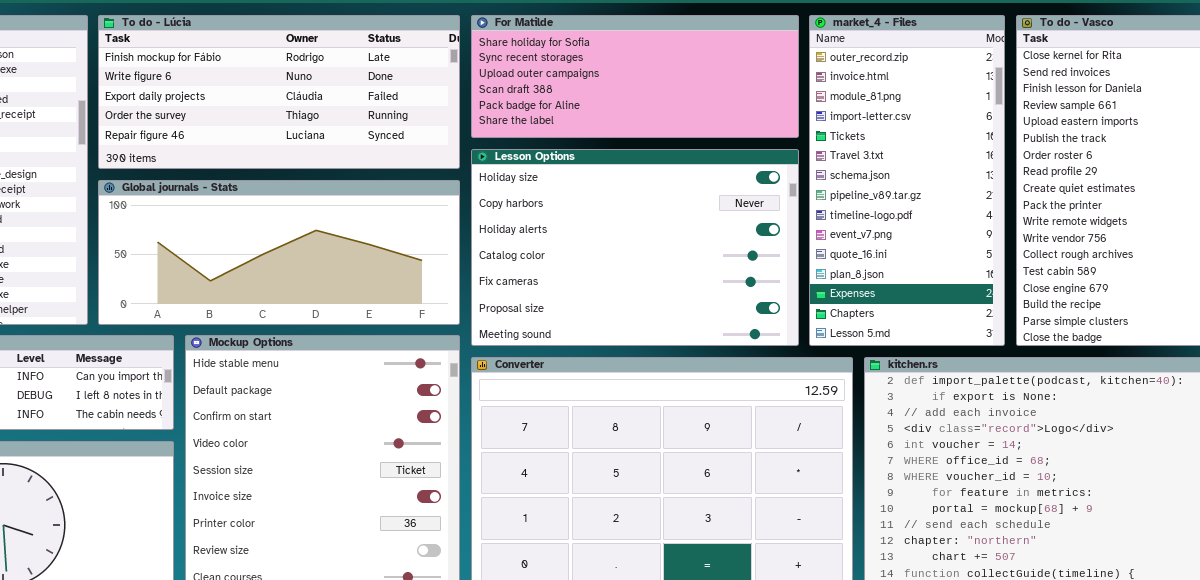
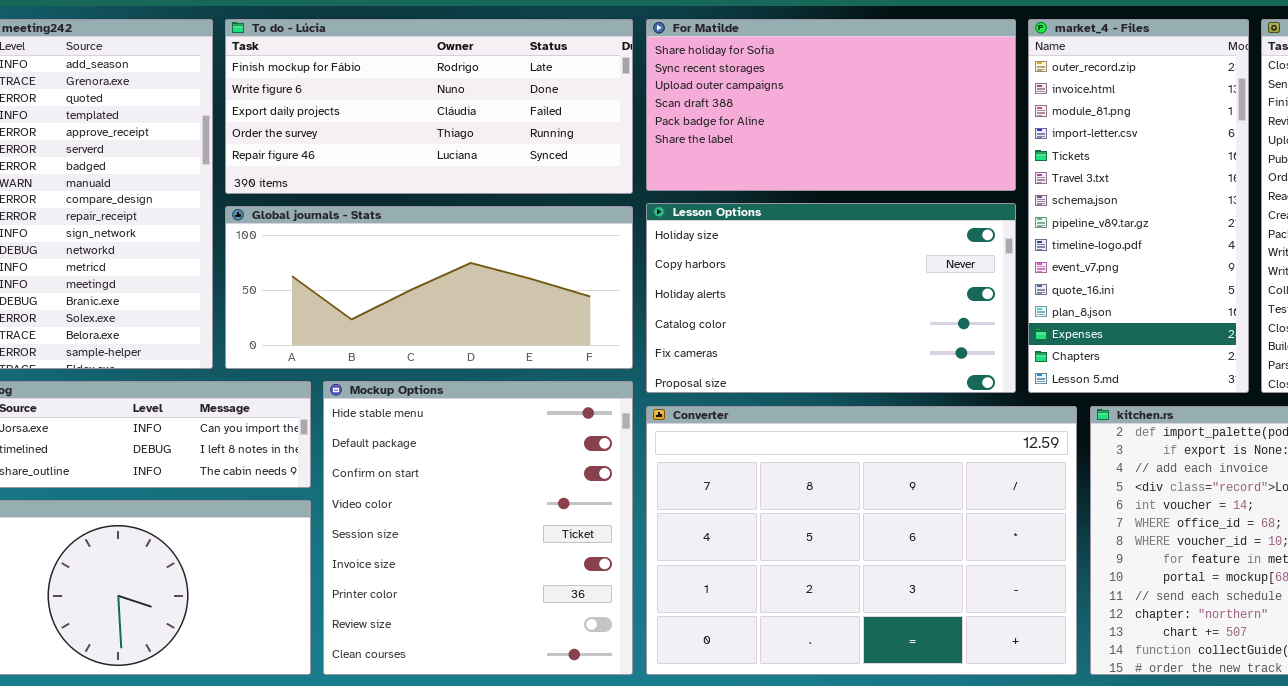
For Matilde: [471,15,799,138] -> [646,19,1016,191], resized
Lesson Options: [471,149,799,346] -> [646,203,1016,393], resized

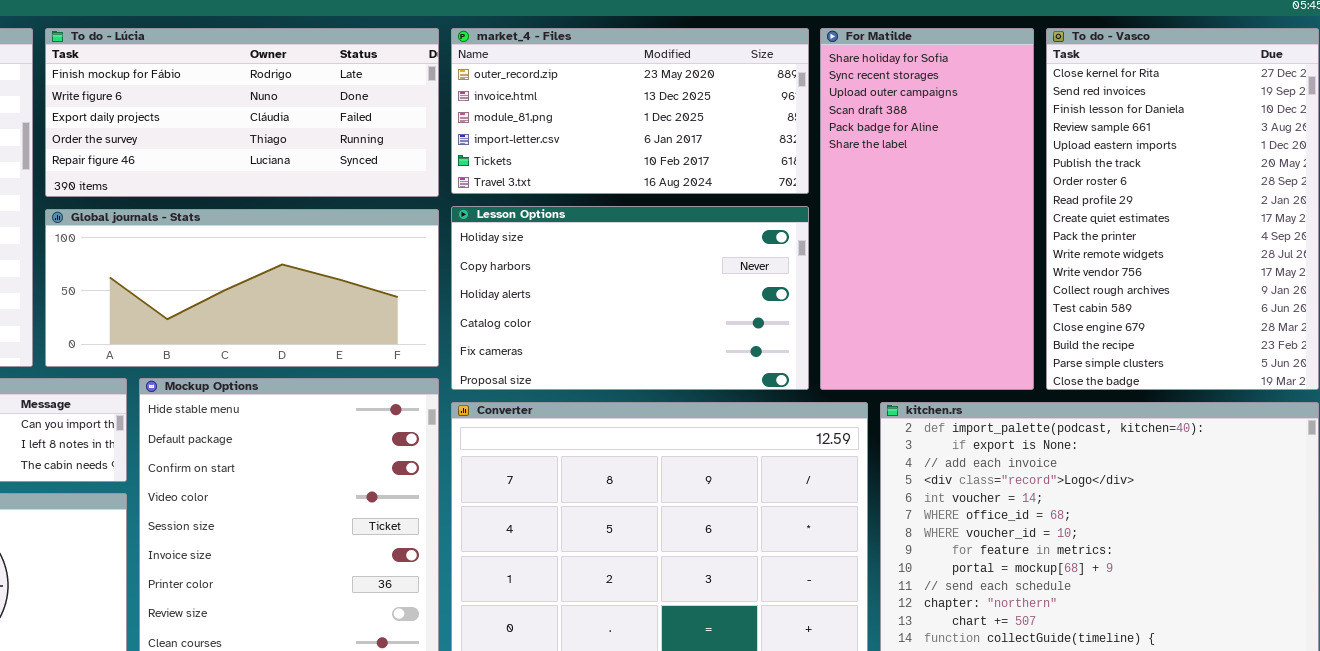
For Matilde: [646,19,1016,191] -> [820,28,1034,390], moved, resized
market_4 - Files: [1028,19,1249,393] -> [451,28,809,194], moved, resized

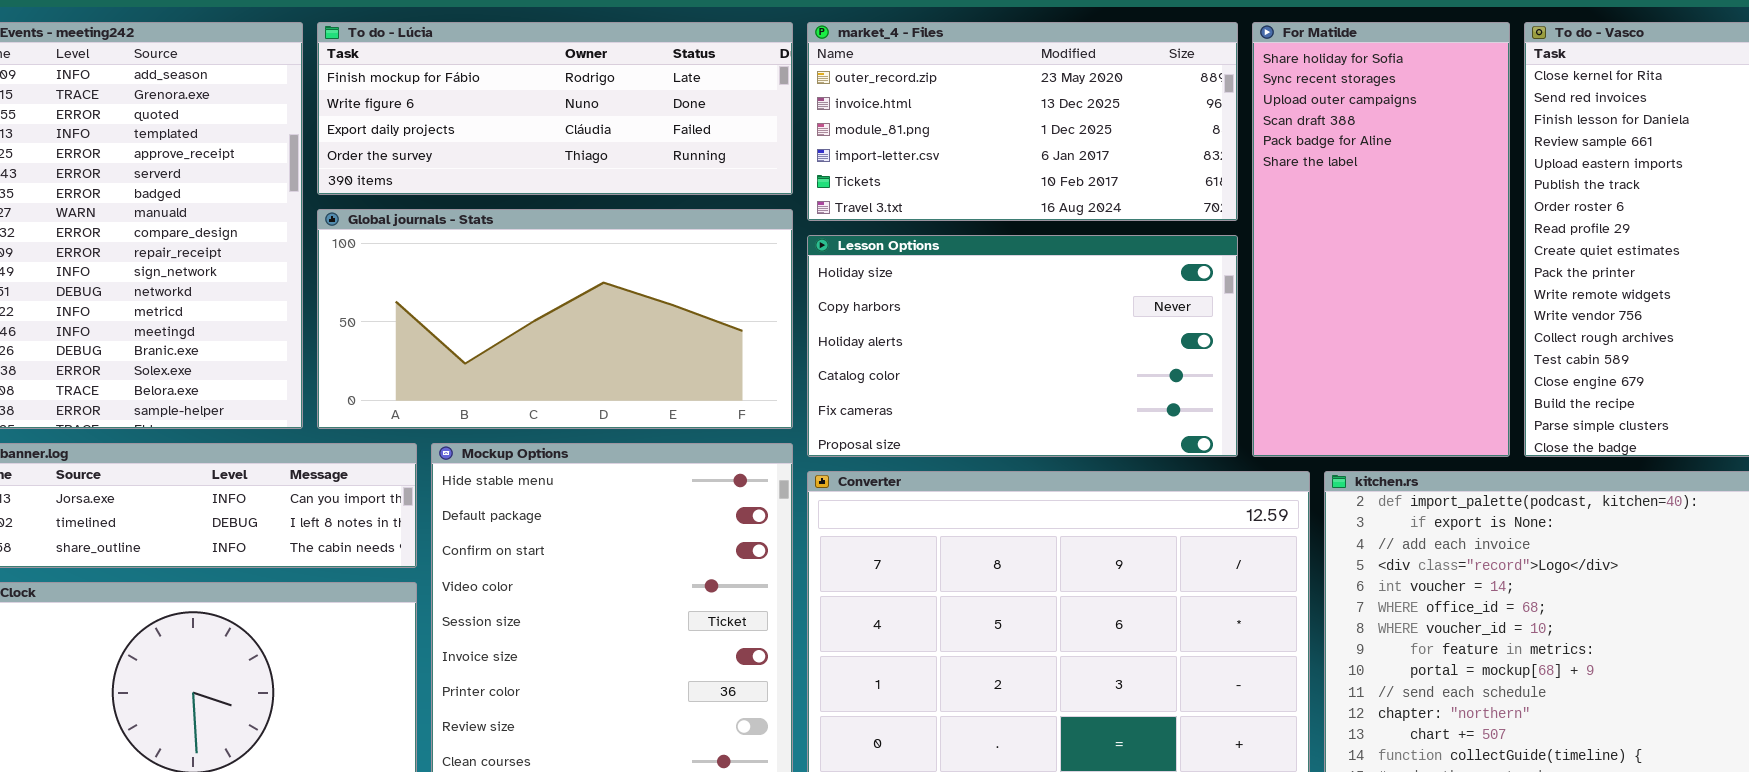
To do - Lúcia: [45,28,439,197] -> [317,22,793,195], resized
Global journals - Stats: [45,209,439,367] -> [317,209,793,429], resized

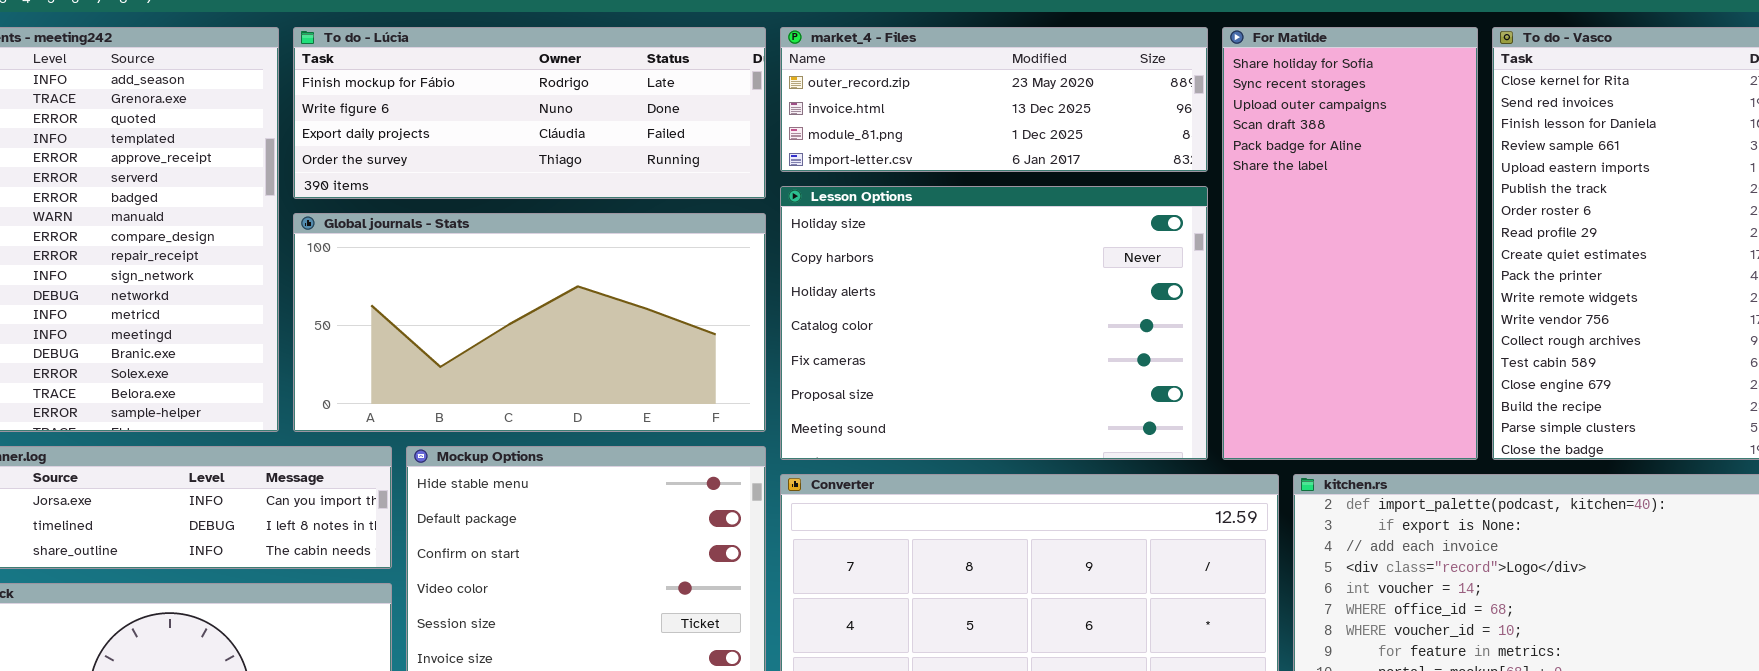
market_4 - Files: [807,22,1238,221] -> [780,27,1208,172], resized
Lesson Options: [807,235,1238,457] -> [780,186,1208,460], resized

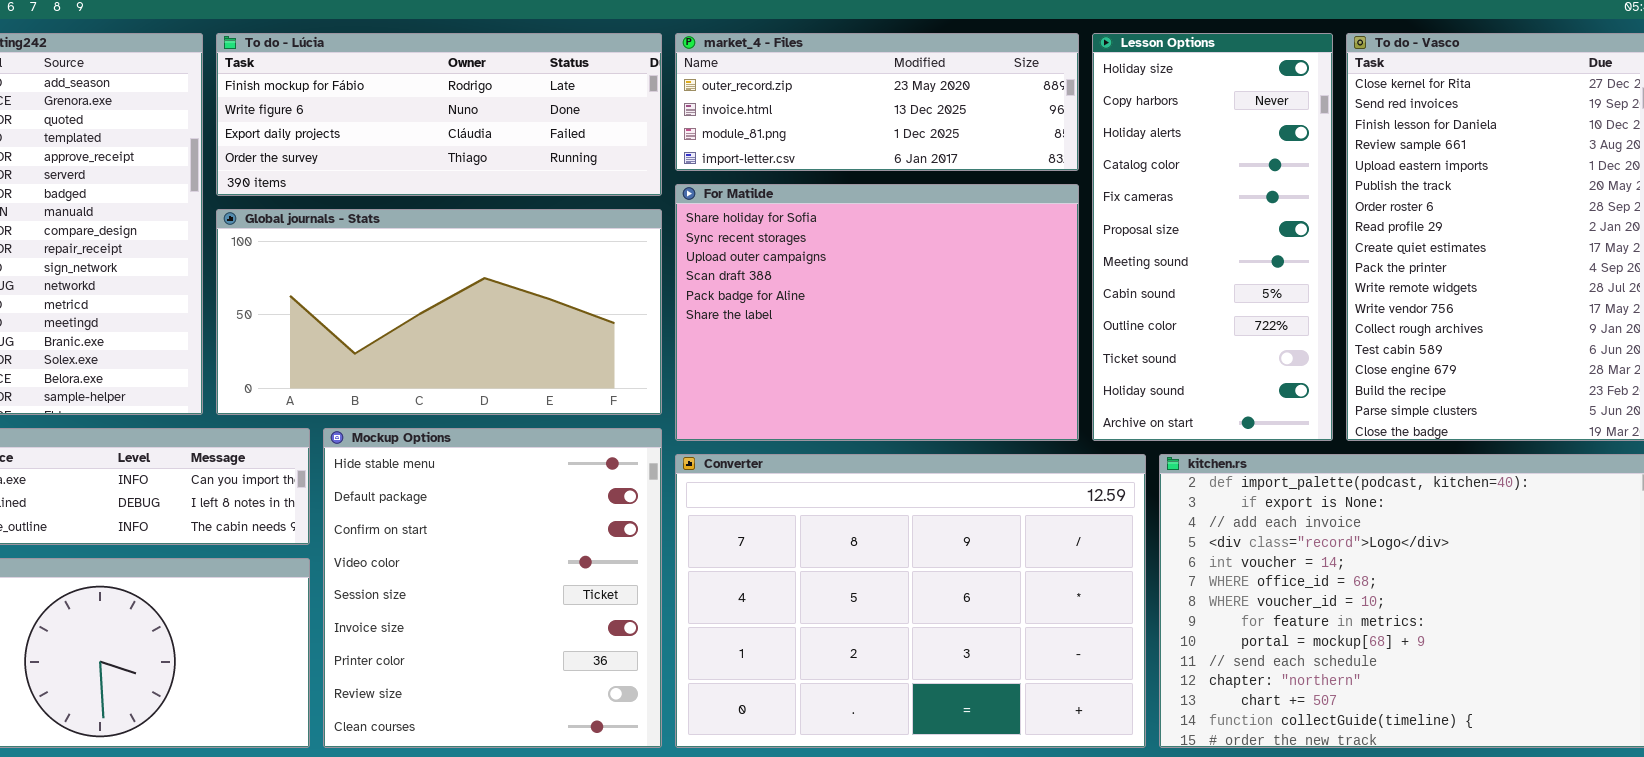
For Matilde: [1222,27,1478,460] -> [675,184,1079,441], moved, resized
Lesson Options: [780,186,1208,460] -> [1092,33,1333,441], moved, resized

